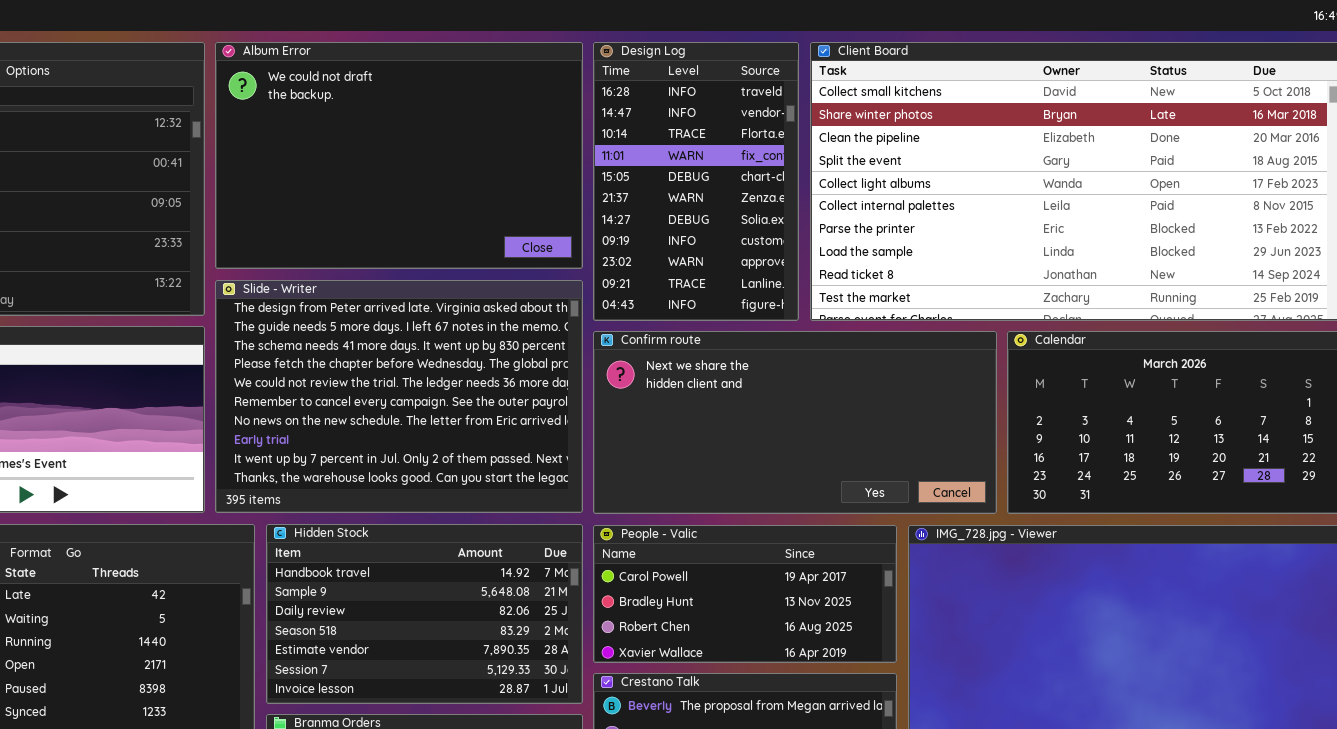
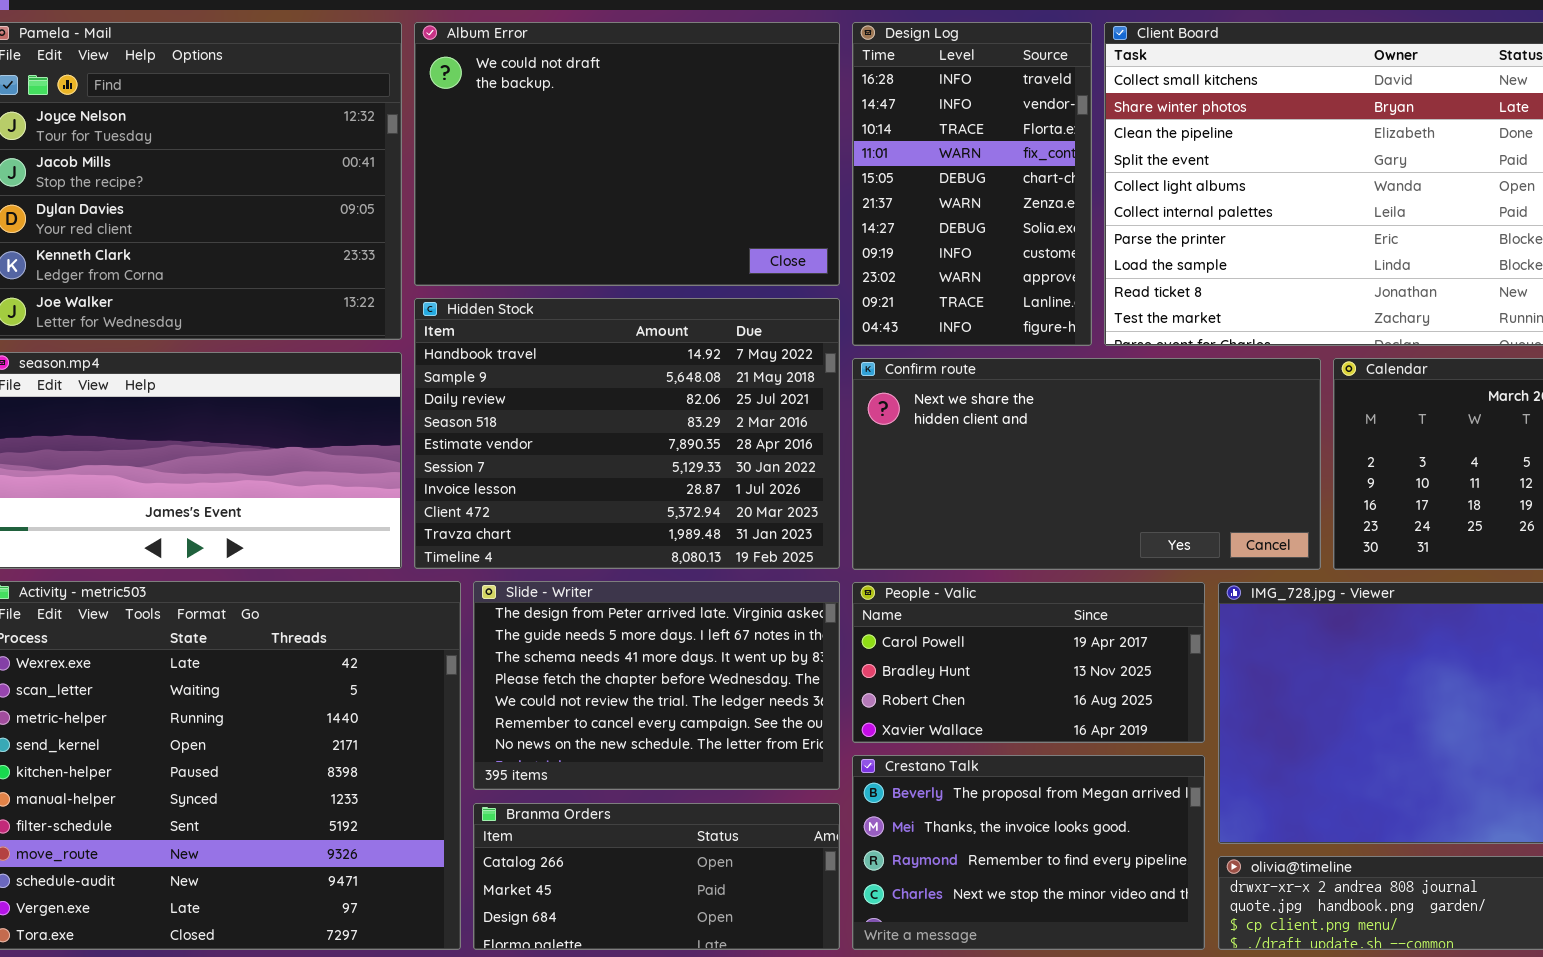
Slide - Writer: [215,280,583,513] -> [473,581,840,790], moved, resized
Hidden Stock: [266,524,583,704] -> [414,298,840,569], moved, resized

